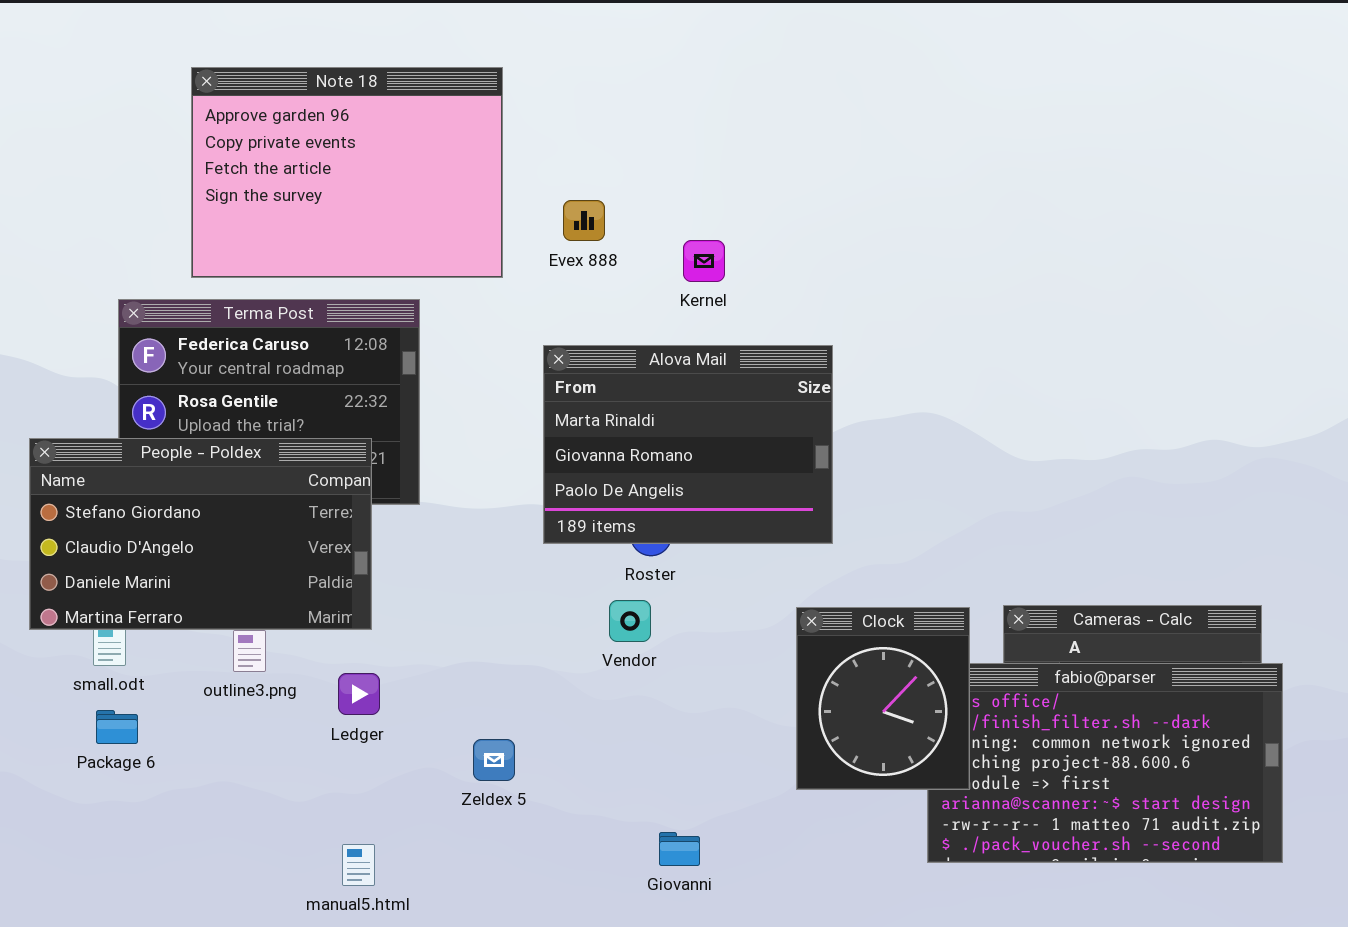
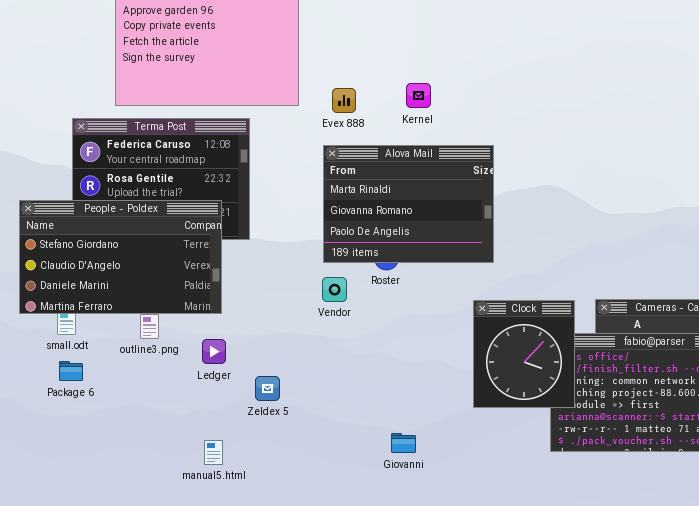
Evex 888: [563,200,605,241] -> [332,88,356,113], moved
Vendor: [609,600,651,642] -> [322,277,347,302], moved
Zeldex 5: [473,739,515,781] -> [255,376,280,401], moved

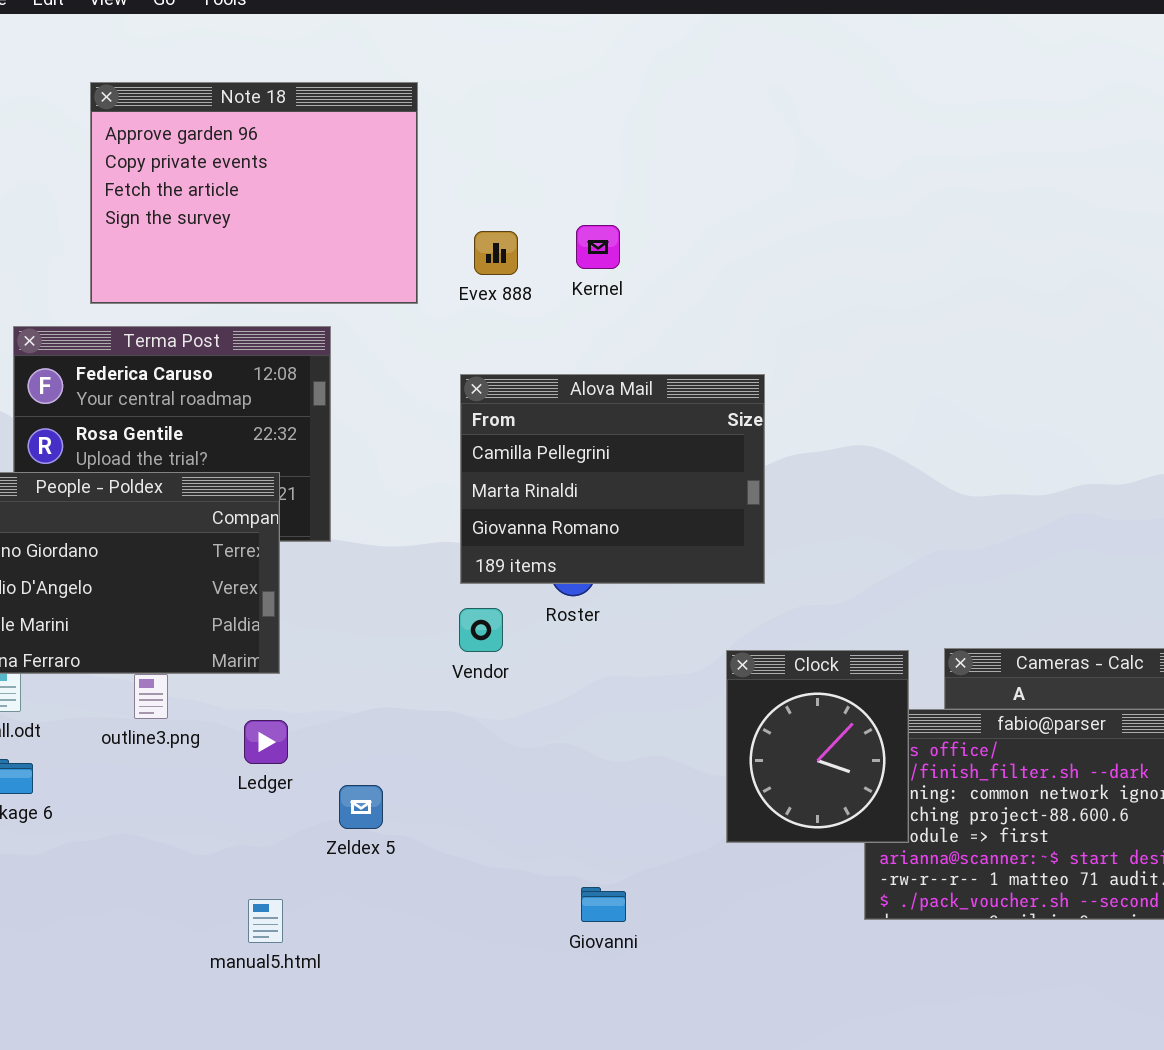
Kernel: [406,83,431,108] -> [576,225,620,269], moved
Evex 888: [332,88,356,113] -> [474,231,518,275], moved
Alova Mail: [323,145,494,263] -> [460,374,765,584], scrolled up 1 row

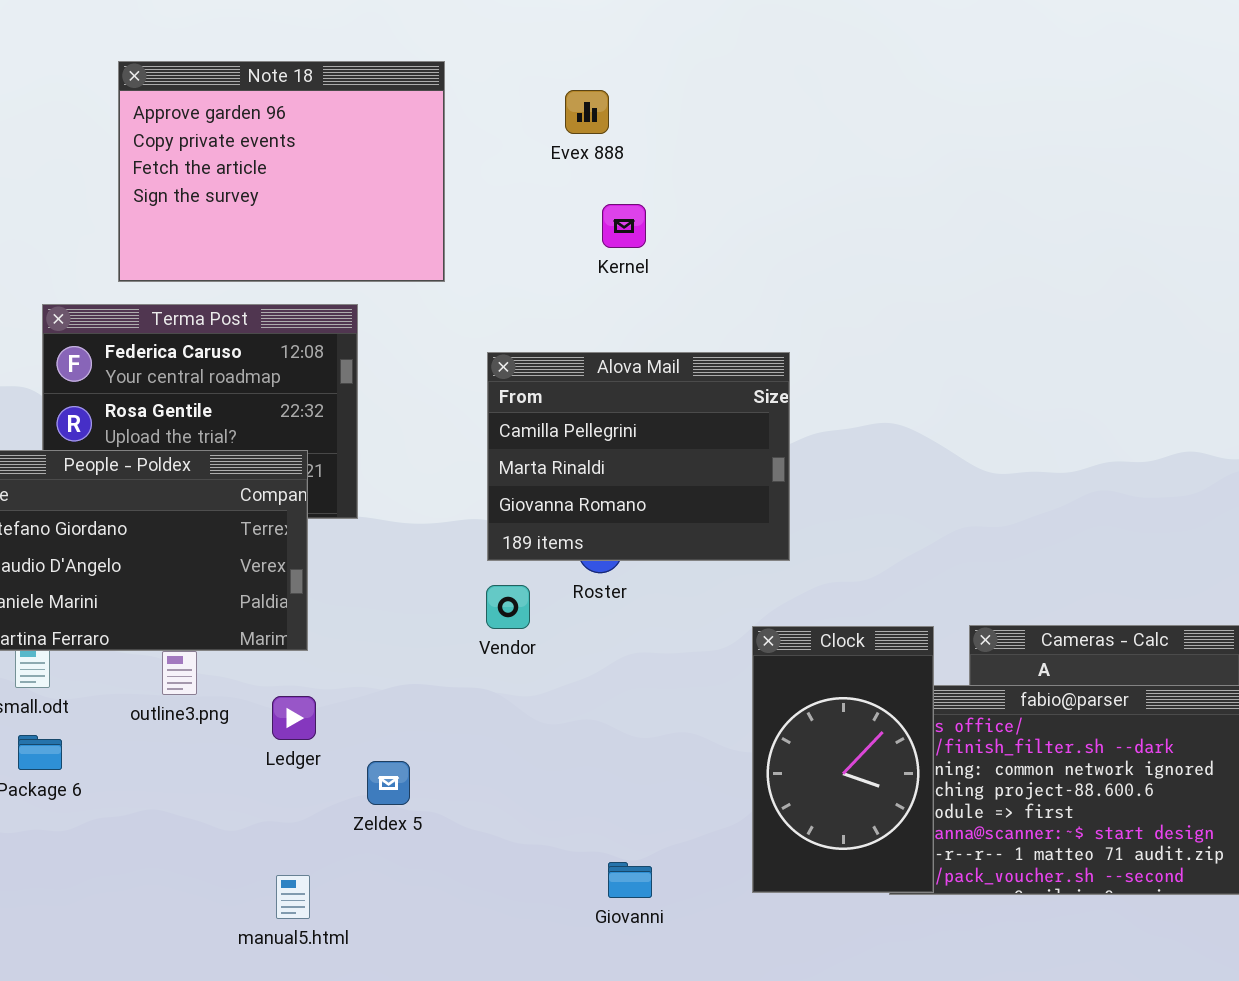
Evex 888: [474,231,518,275] -> [565,90,609,134], moved
Clock: [726,650,909,843] -> [752,626,934,893], resized

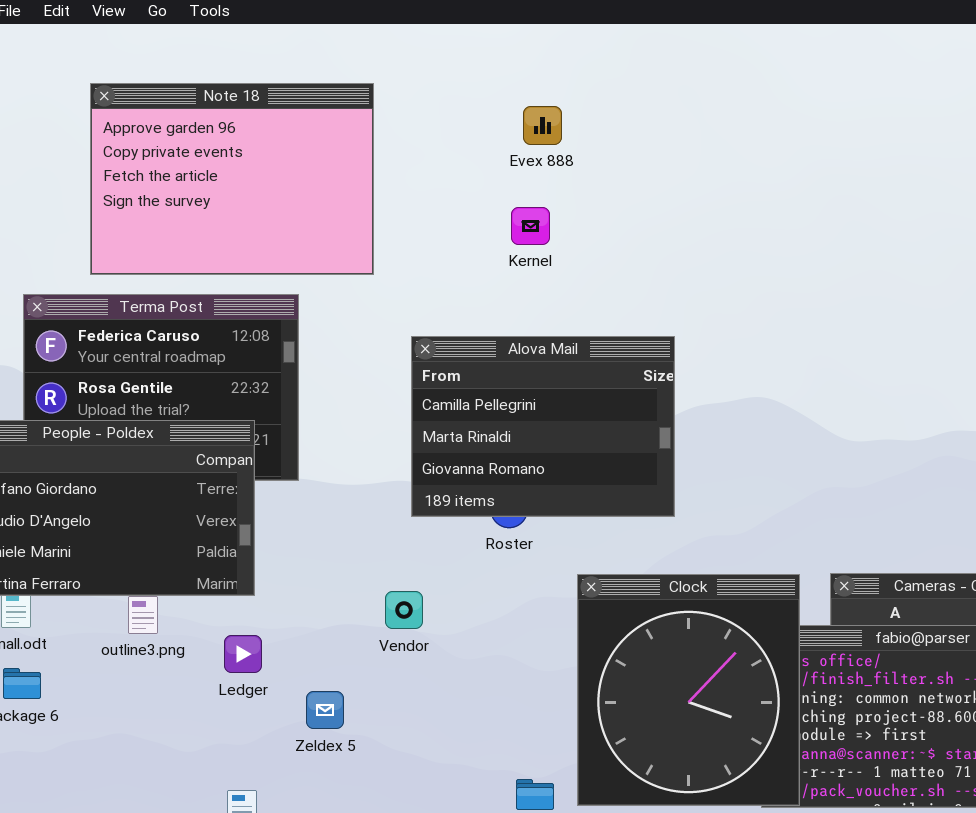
Evex 888: [565,90,609,134] -> [523,106,562,145], moved
Vendor: [486,585,530,629] -> [385,591,423,629], moved
Clock: [752,626,934,893] -> [577,574,800,806], resized

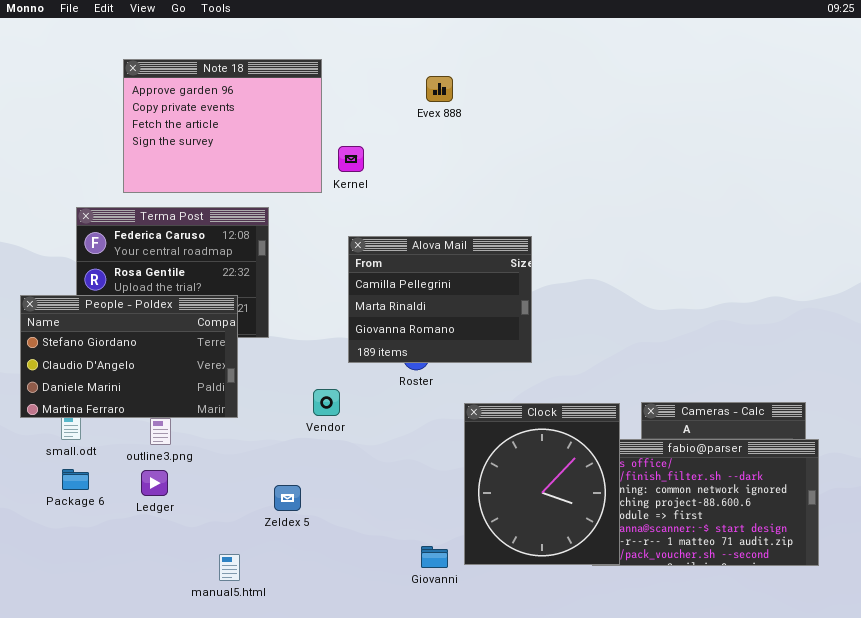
Kernel: [511,207,550,245] -> [338,146,364,172], moved
Vendor: [385,591,423,629] -> [313,389,340,416], moved
Ledger: [224,635,262,673] -> [141,470,168,496], moved

